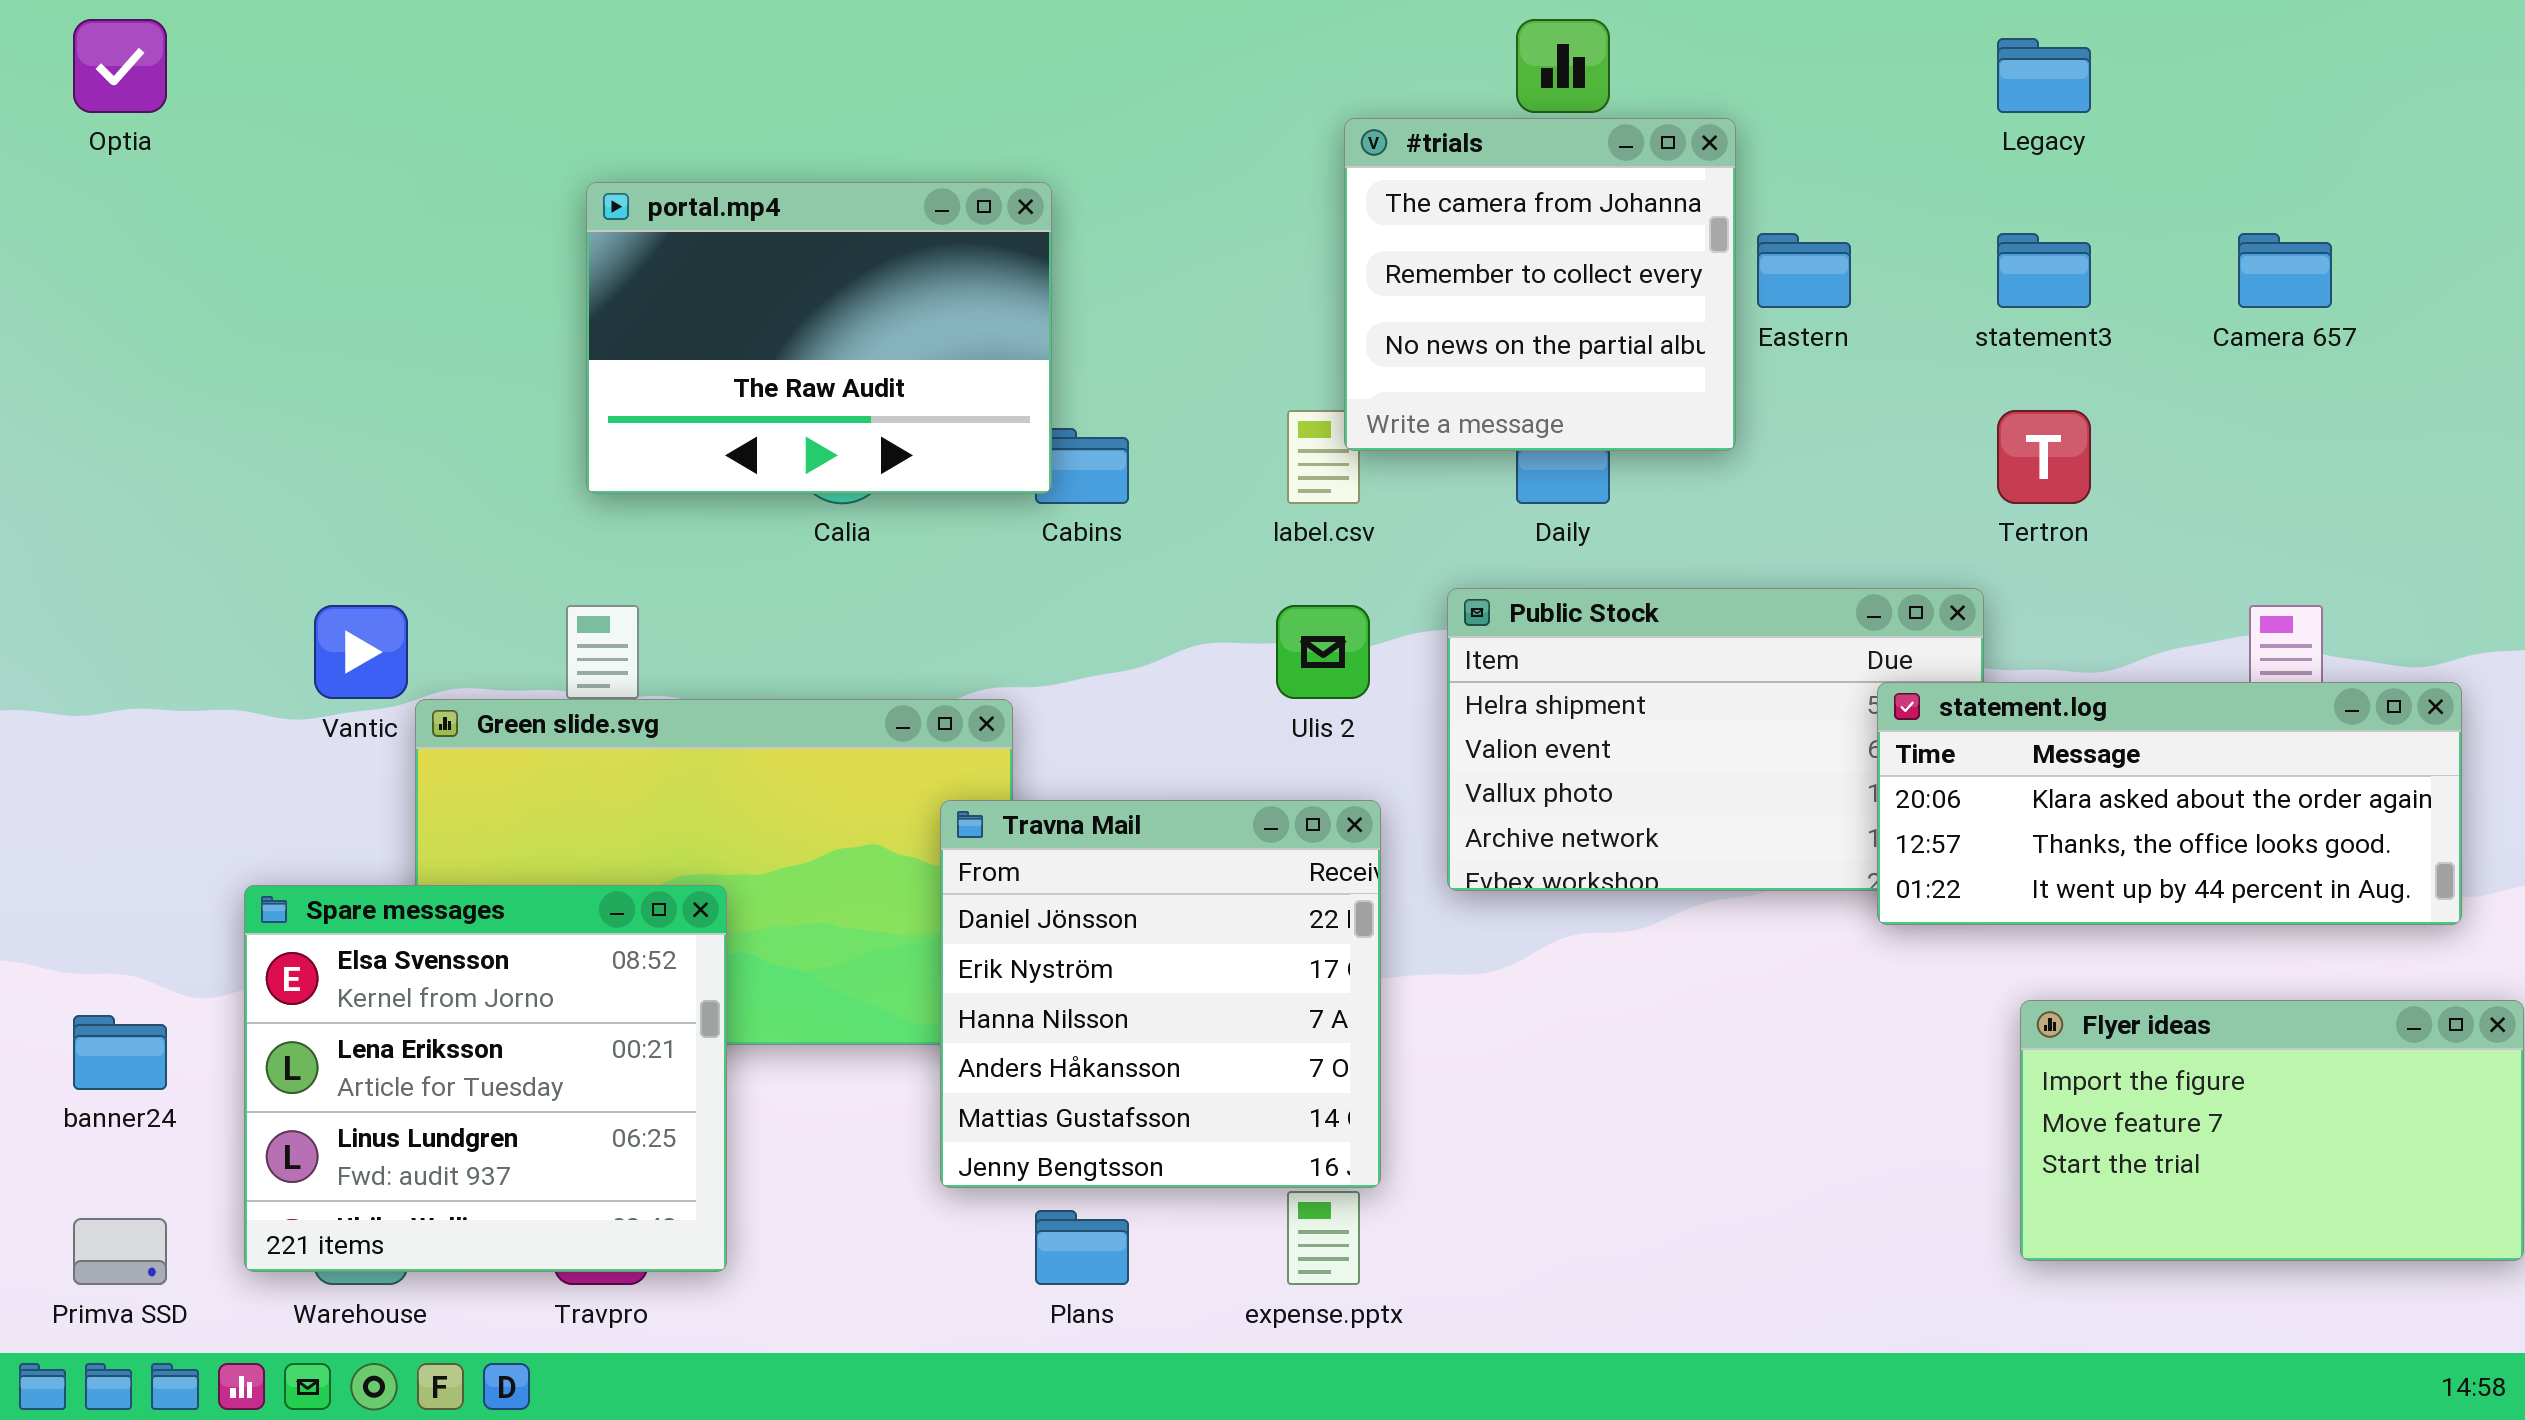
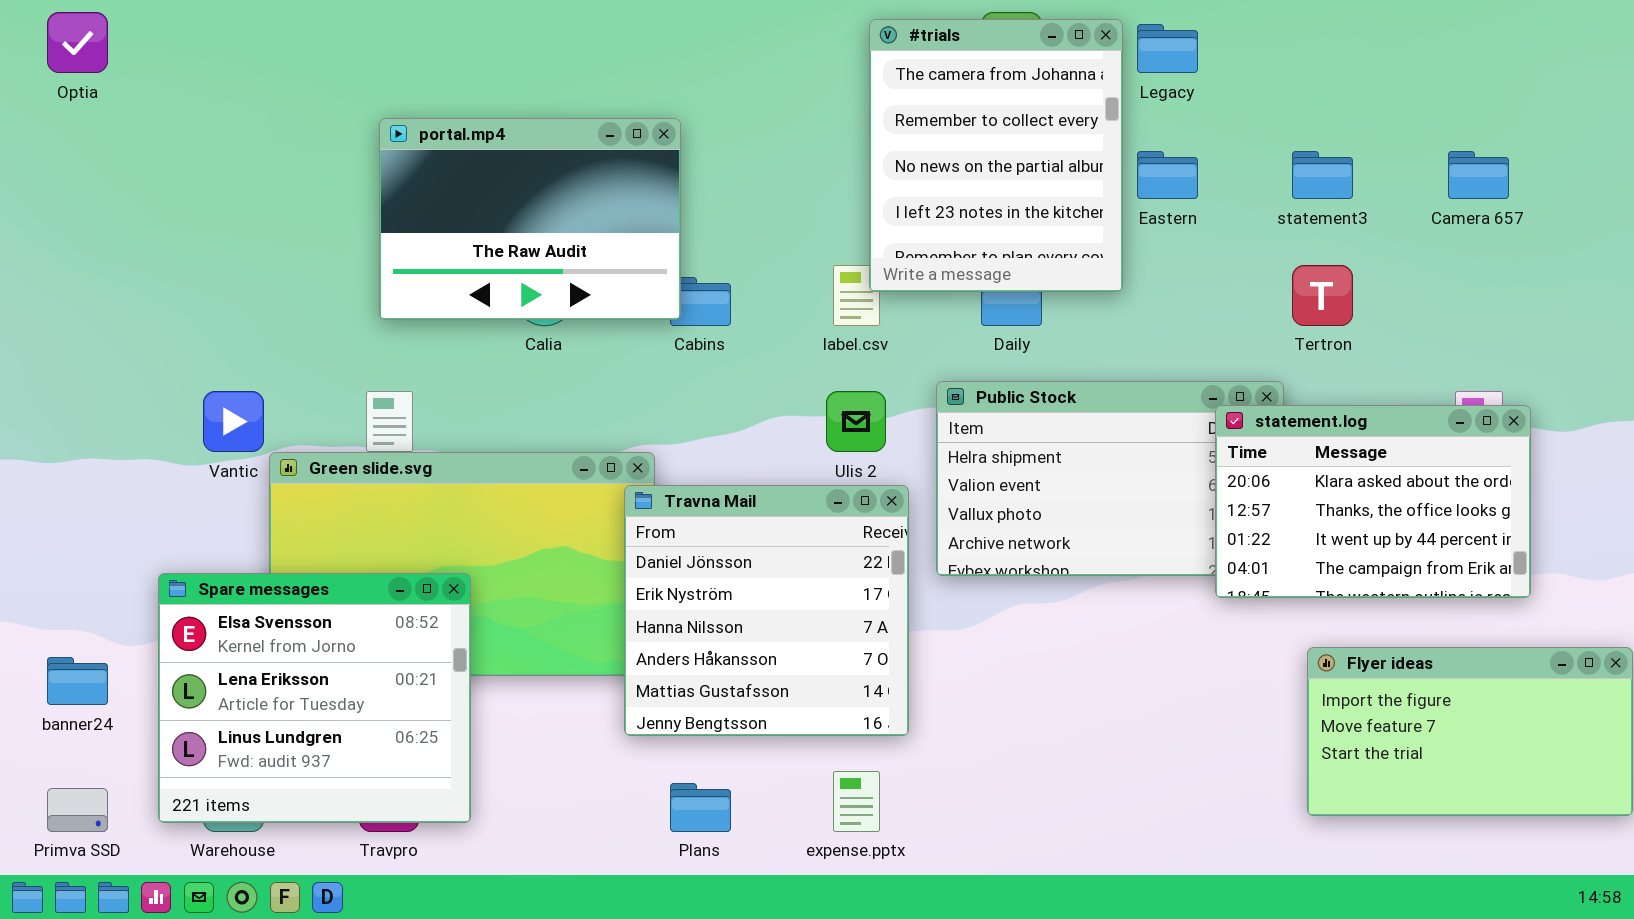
Legacy: [1997,38,2091,113] -> [1137,24,1198,73], moved
#trials: [1344,118,1736,451] -> [869,19,1123,292], resized
statement.log: [1877,682,2462,925] -> [1215,405,1531,598], resized
Travna Mail: [940,800,1381,1188] -> [624,485,909,736], moved

